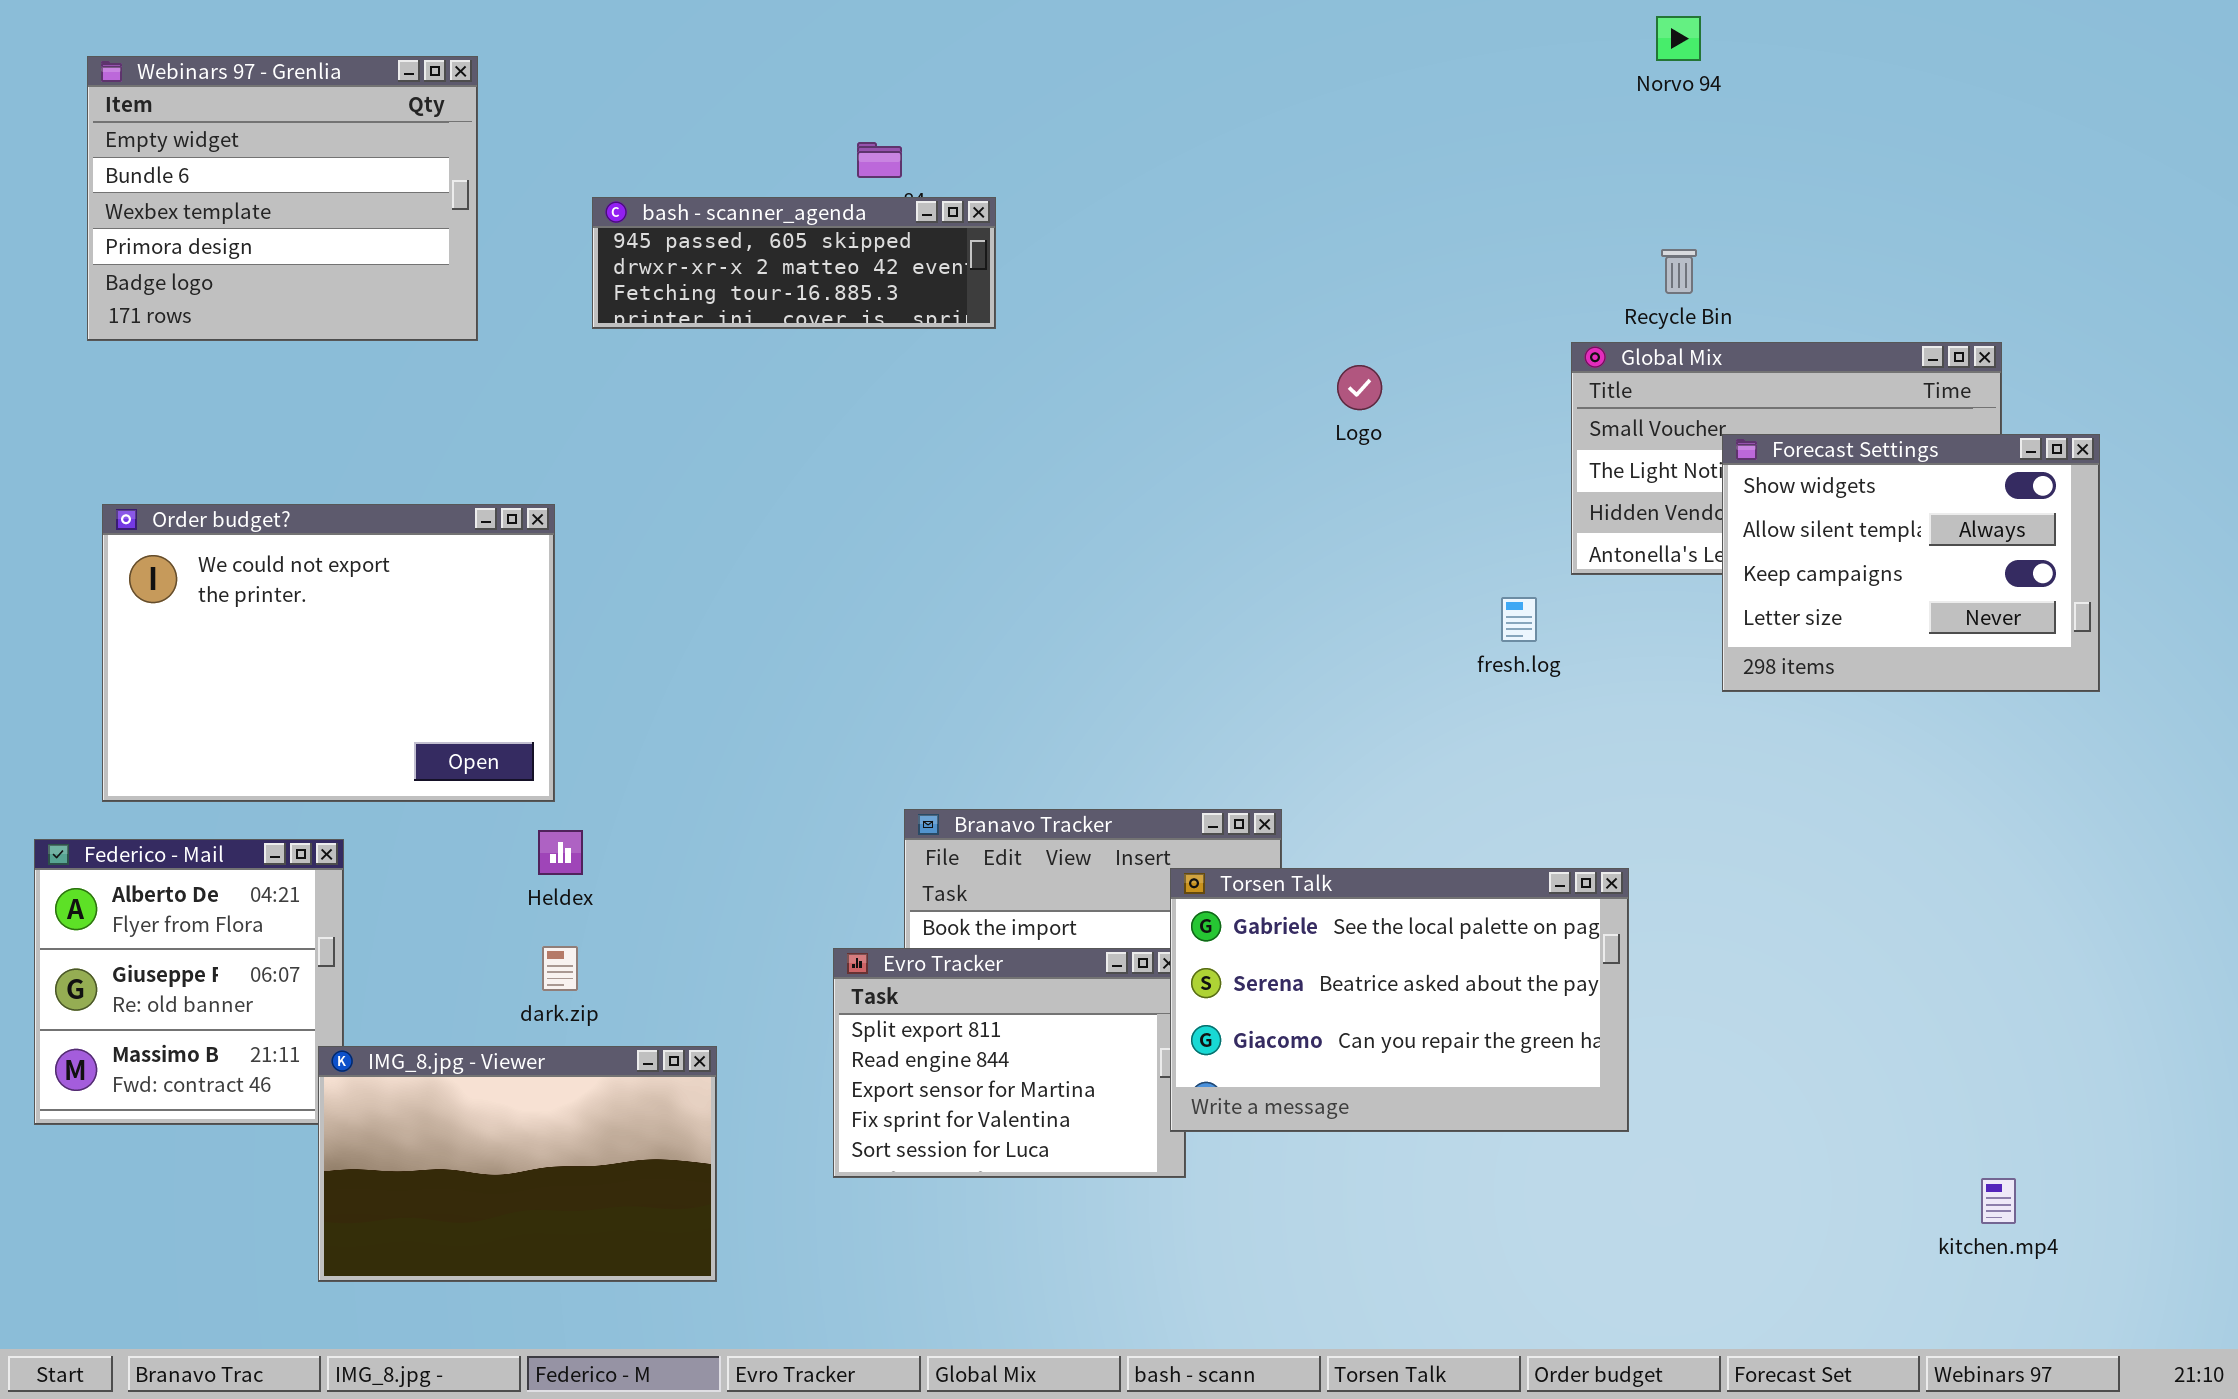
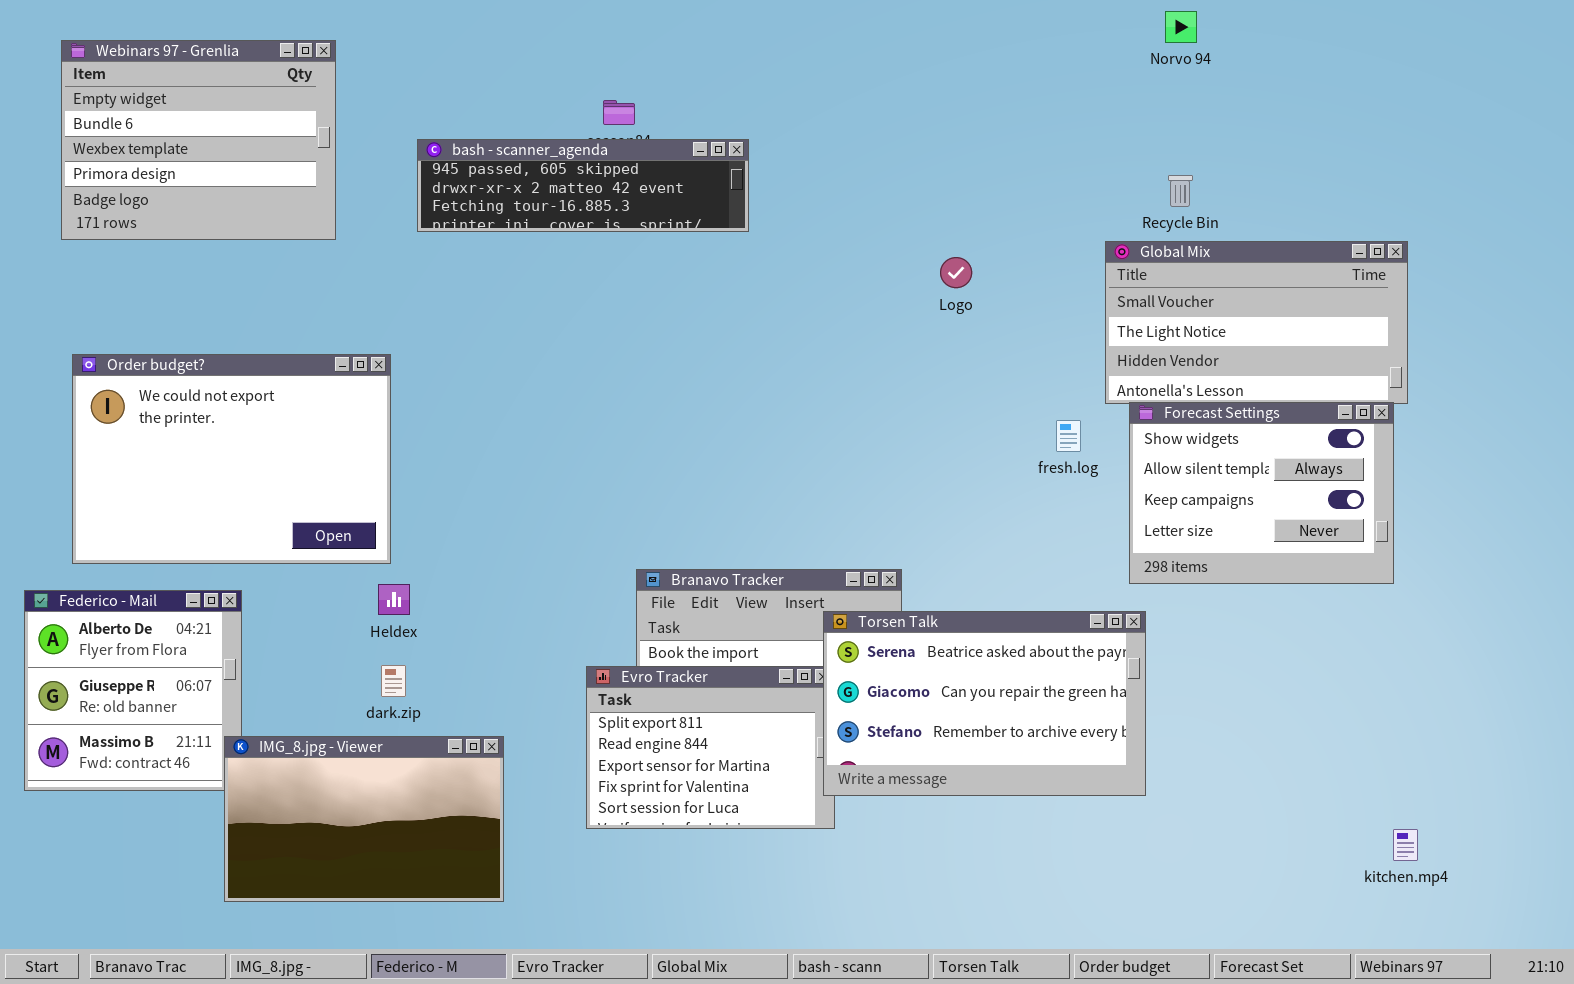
bash - scanner_agenda: [592,197,996,329] -> [417,139,749,232], resized
Forecast Settings: [1722,434,2100,692] -> [1129,402,1394,584], moved
Torsen Talk: [1170,868,1629,1132] -> [823,611,1146,796], scrolled down 1 row

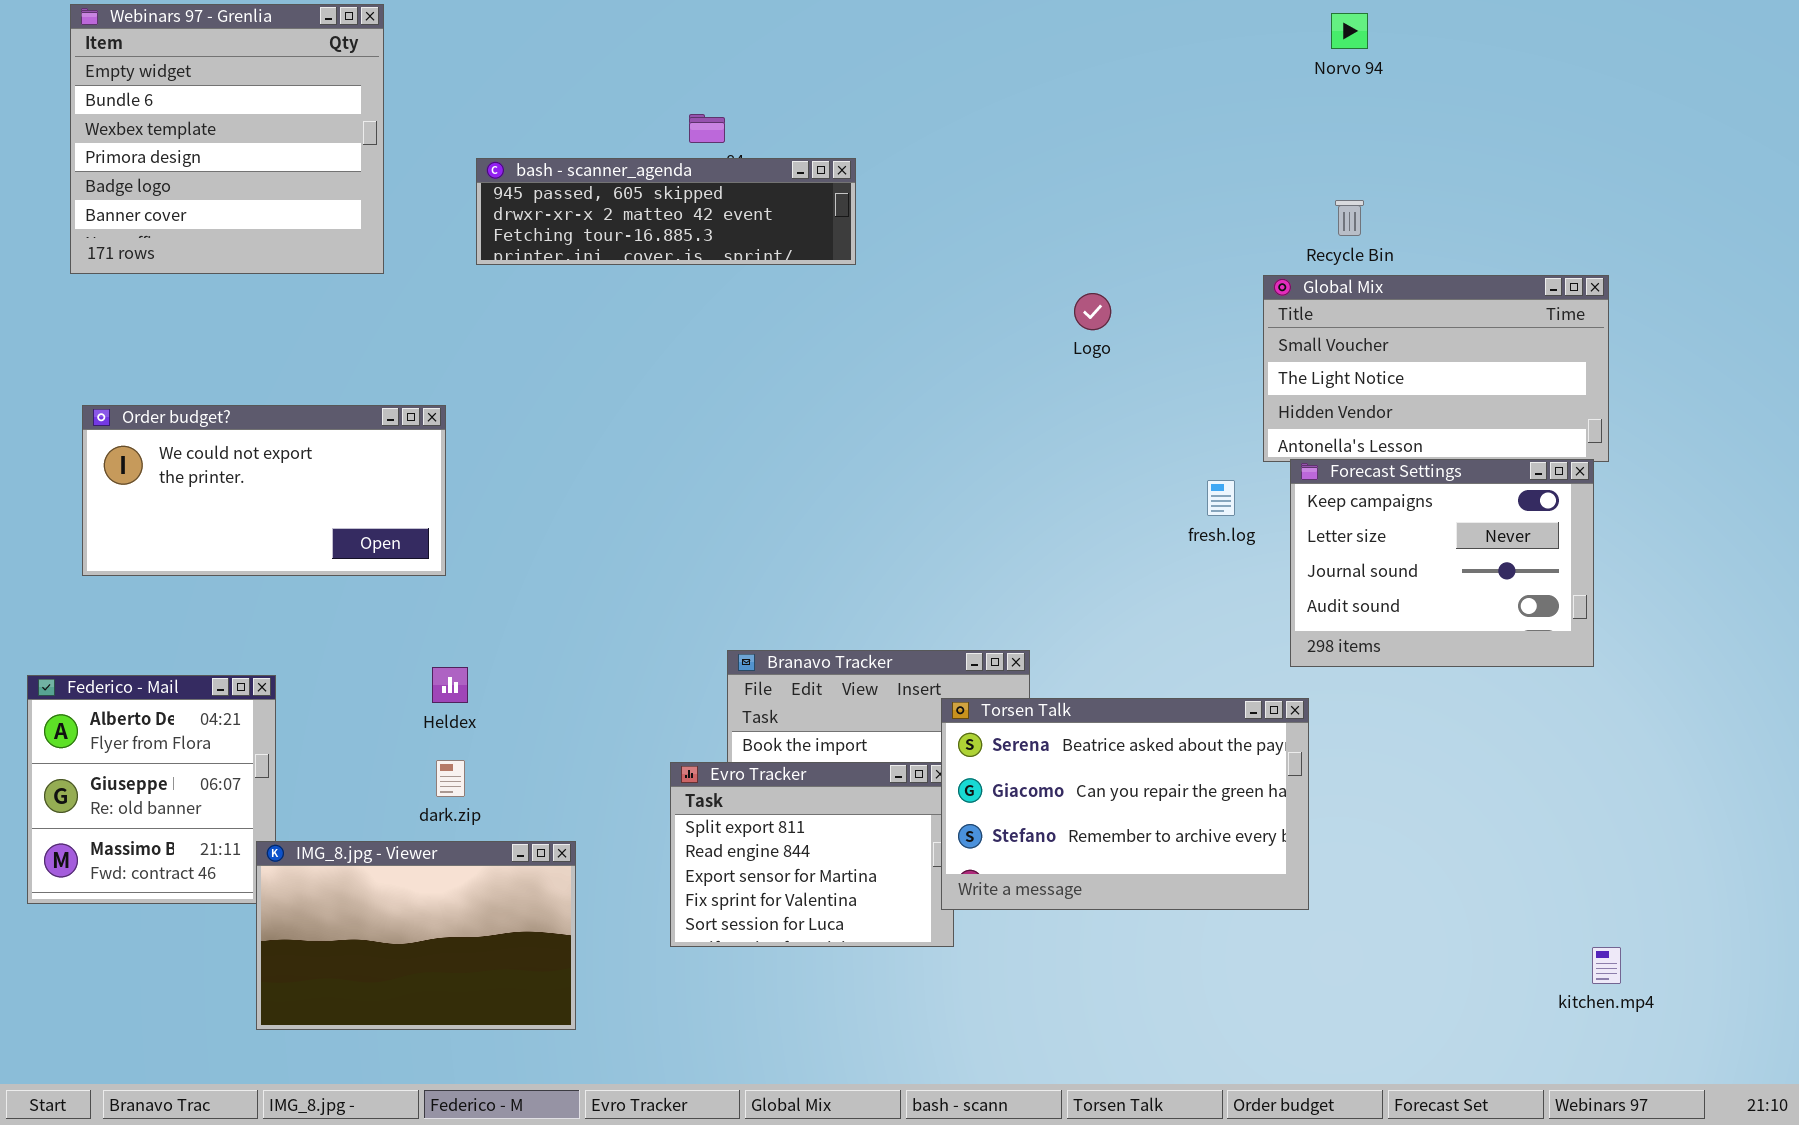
Webinars 97 - Grenlia: [61,40,336,240] -> [70,4,384,274], resized
Order budget?: [72,354,391,564] -> [82,405,446,576], resized
Forecast Settings: [1129,402,1394,584] -> [1290,459,1594,667], scrolled down 2 rows

